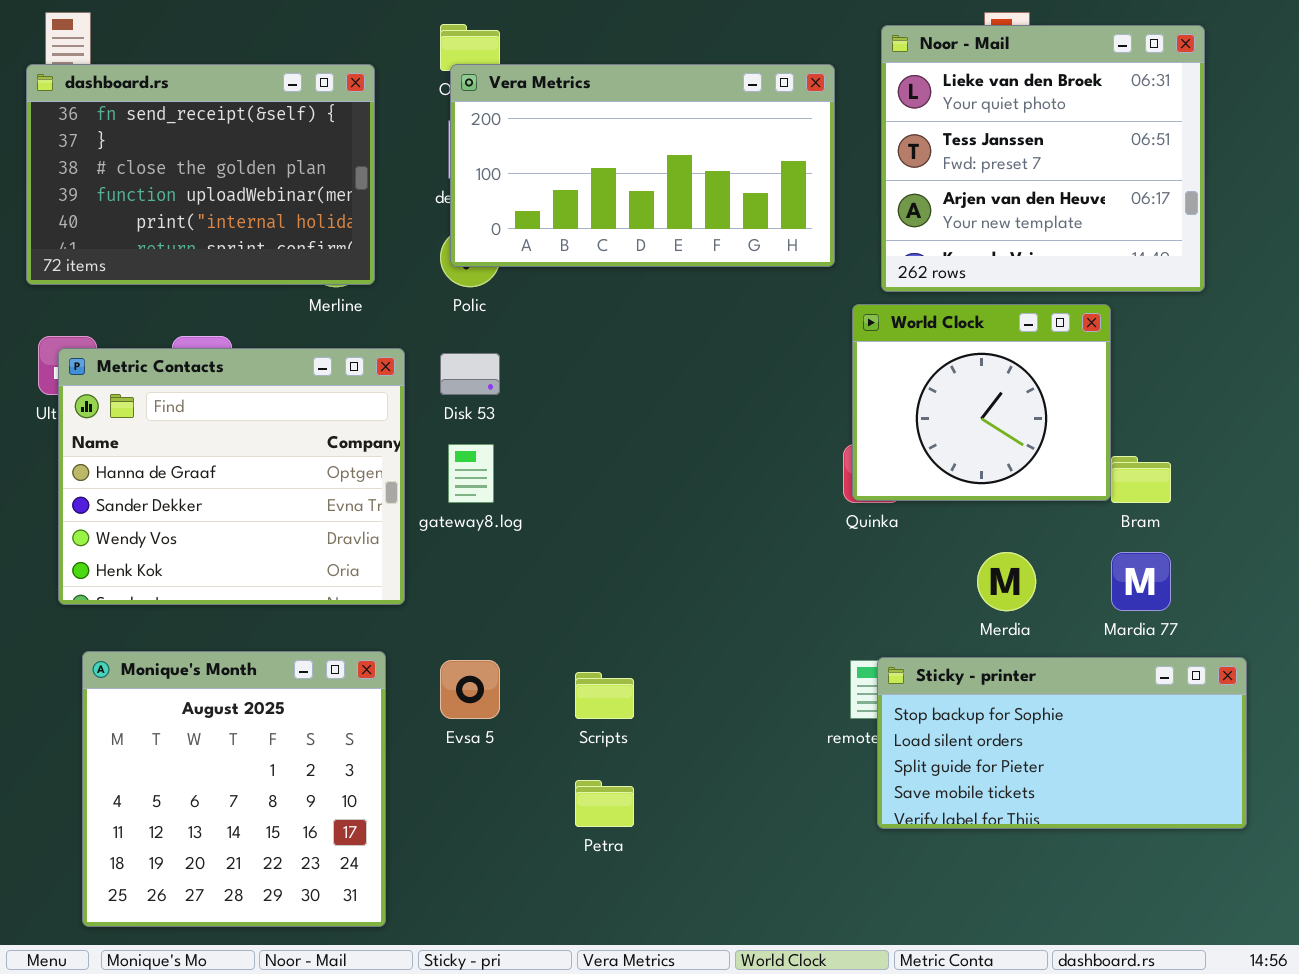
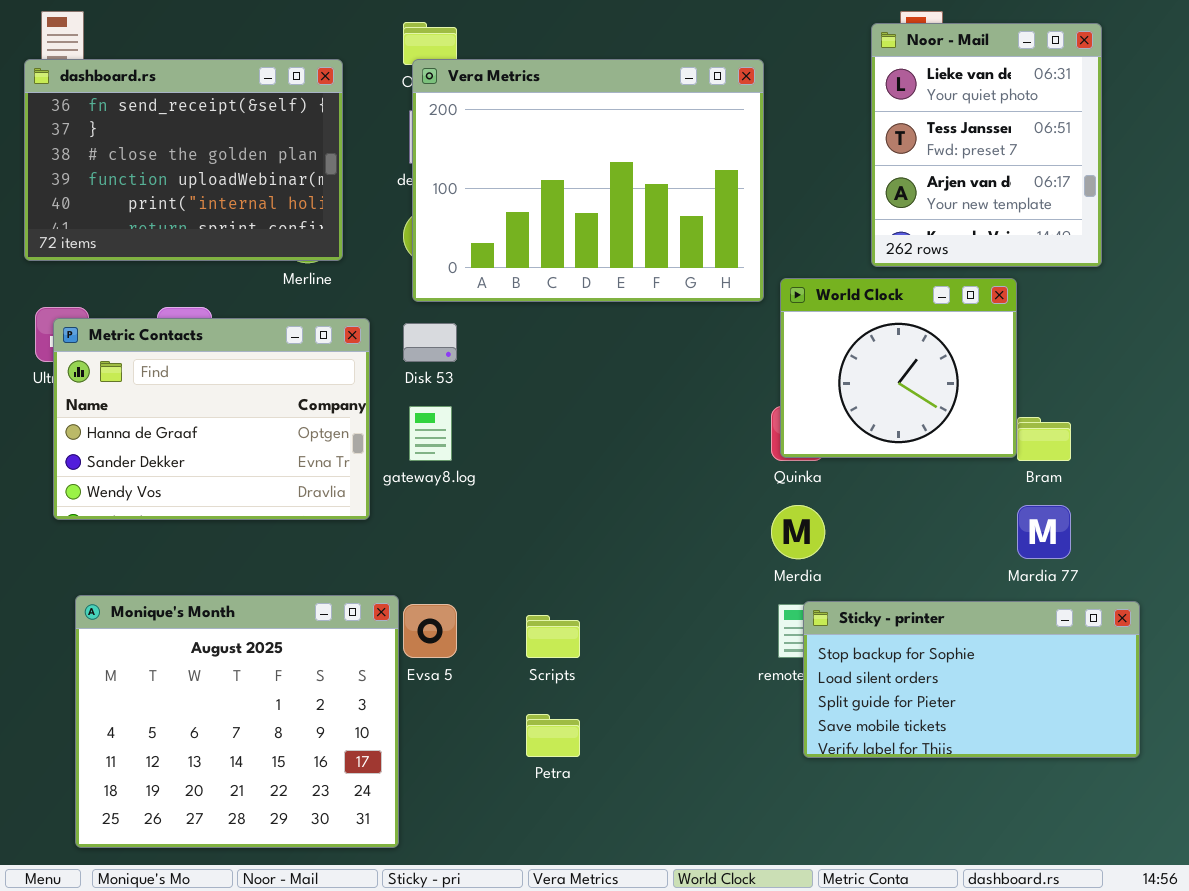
Noor - Mail: [881,25,1205,292] -> [871,23,1102,267], resized
Vera Metrics: [450,64,835,267] -> [412,59,764,302], resized
Metric Contacts: [58,348,405,605] -> [53,318,370,520], resized
Merdia: [977,552,1036,611] -> [771,505,825,559], moved
Monique's Month: [82,651,386,927] -> [75,595,399,848], resized

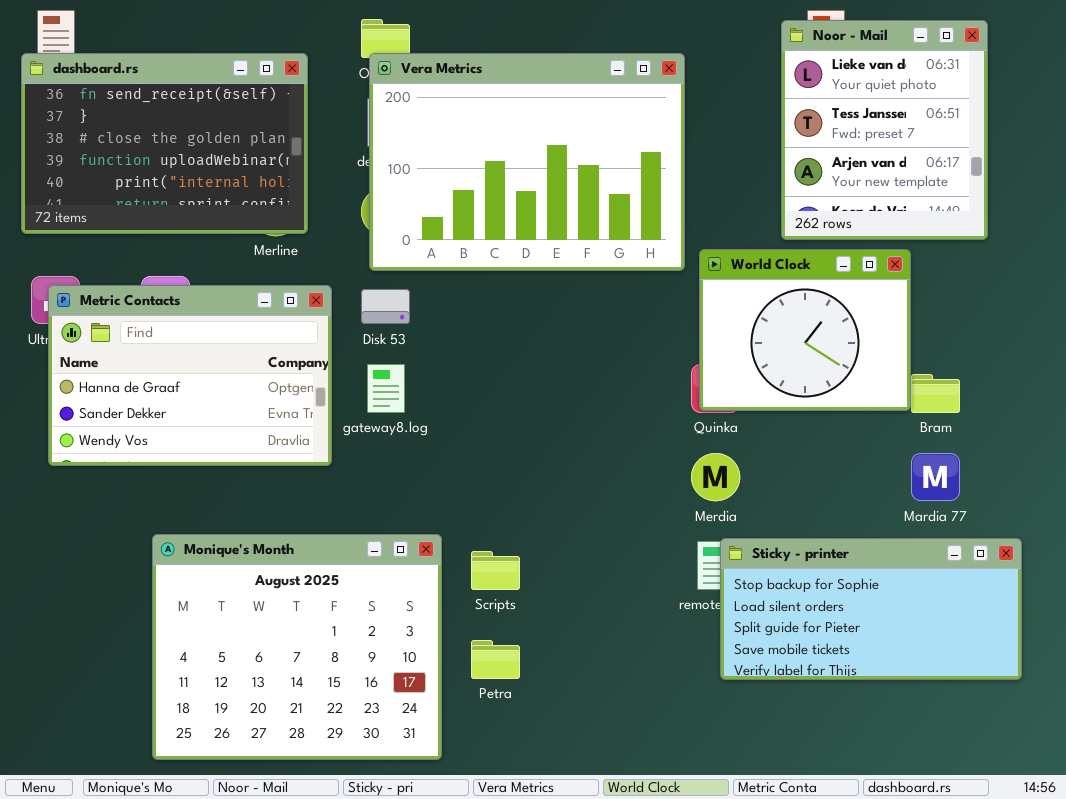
Monique's Month: [75,595,399,848] -> [152,534,442,760], moved

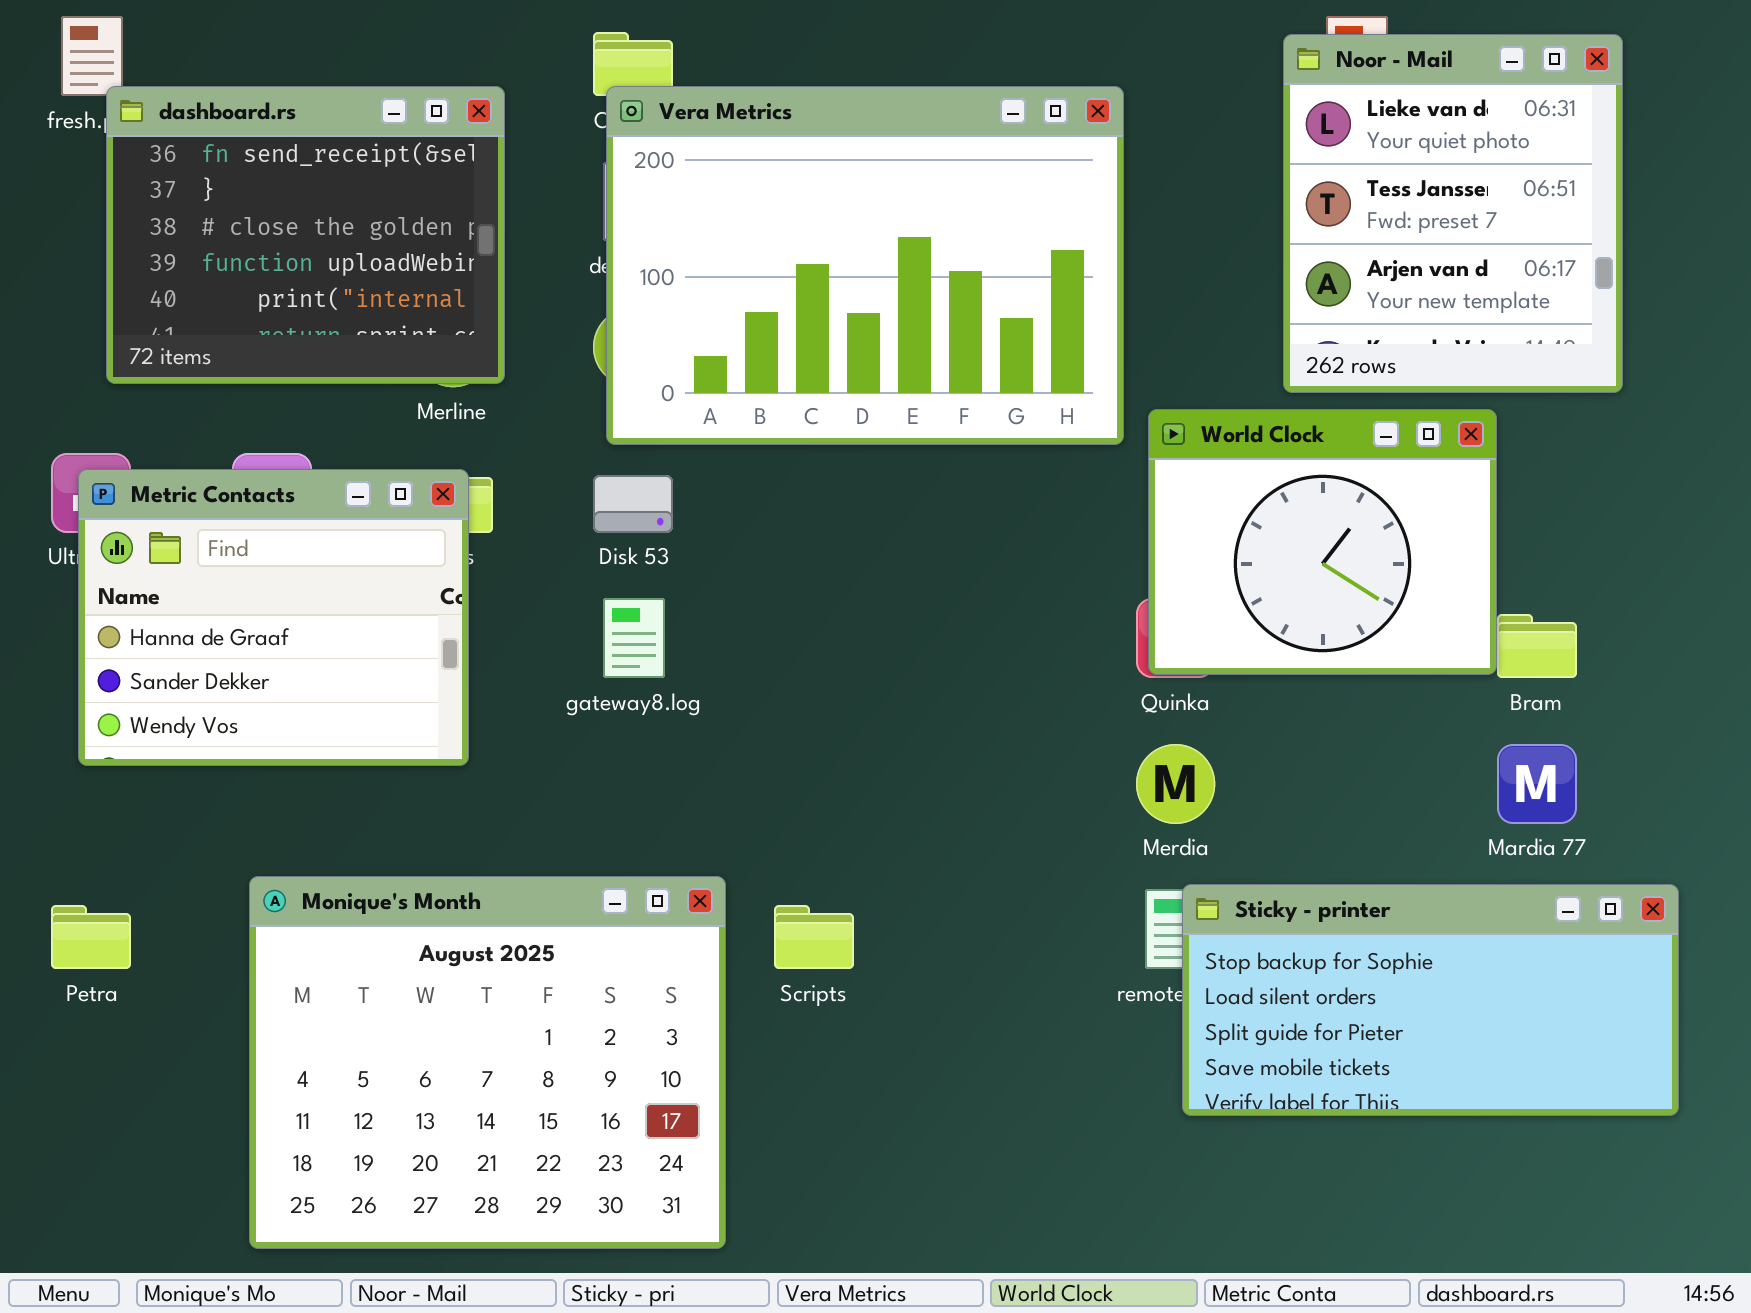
dashboard.rs: [21,53,308,234] -> [106,86,505,384], resized
Metric Contacts: [48,285,332,466] -> [78,469,469,766], resized
Petra: [471,640,520,679] -> [51,905,131,969], moved

